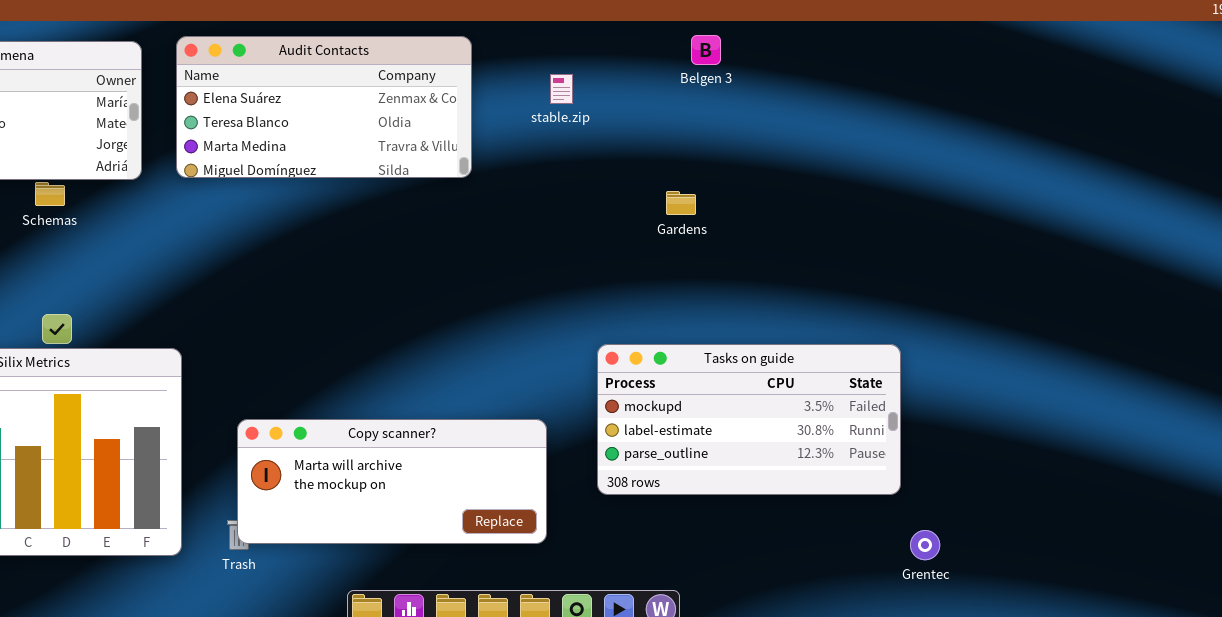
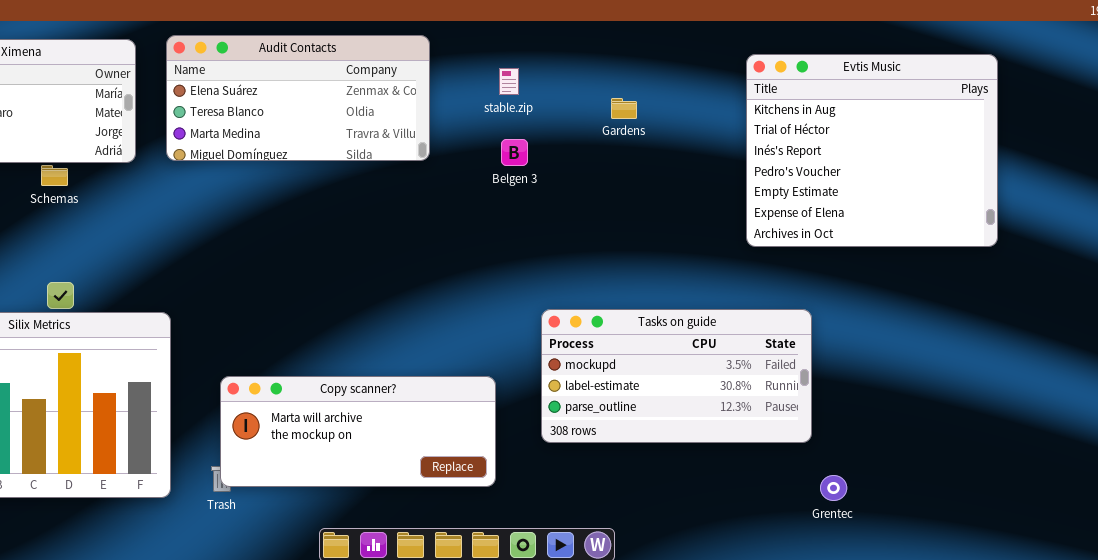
Belgen 3: [691,35,721,65] -> [501,139,528,166], moved
Evtis Music: none -> [746,54,998,247], opened
Gardens: [666,191,696,215] -> [611,98,637,119], moved

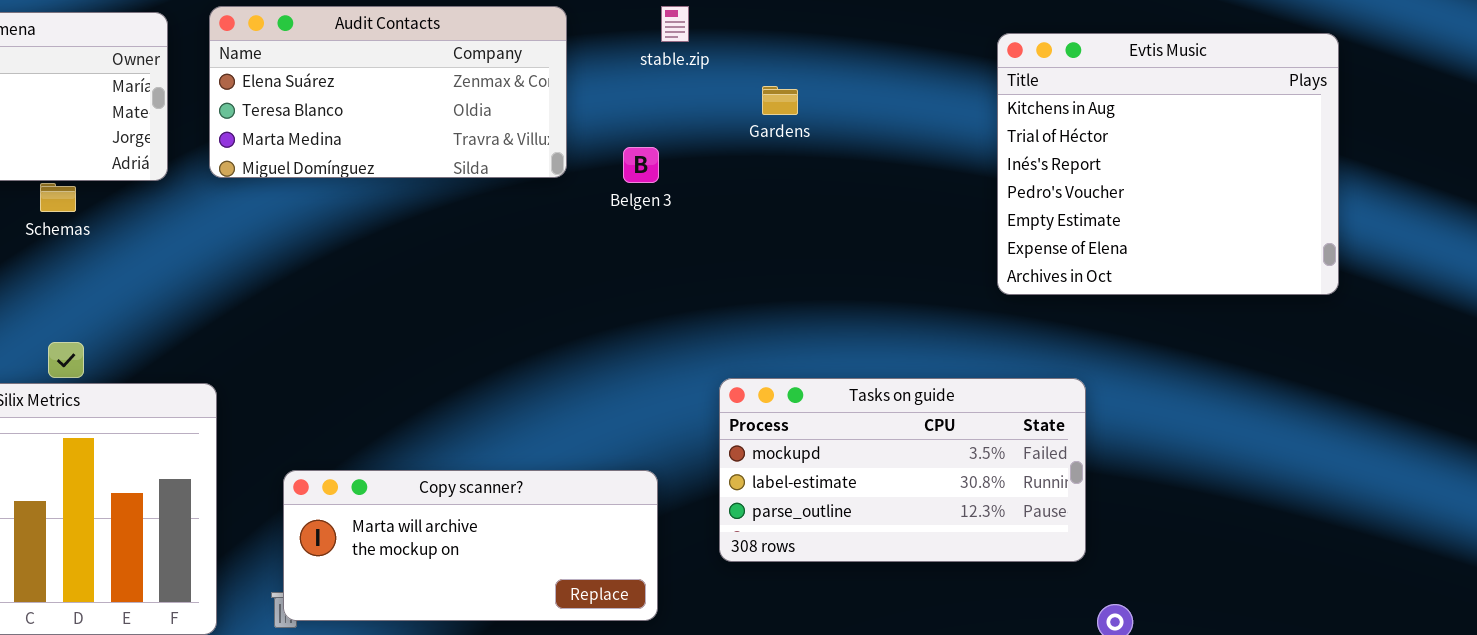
stable.zip: [499,68,519,95] -> [661,6,689,42], moved
Gardens: [611,98,637,119] -> [762,86,798,115], moved
Belgen 3: [501,139,528,166] -> [623,147,659,183], moved

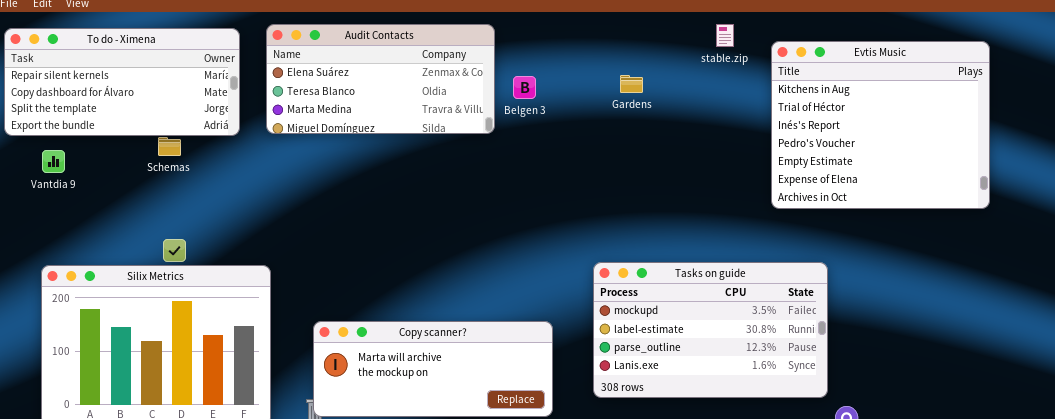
stable.zip: [661,6,689,42] -> [716,24,734,47], moved
Belgen 3: [623,147,659,183] -> [513,76,536,99], moved
Tasks on guide: [719,378,1086,562] -> [593,262,828,398], resized

